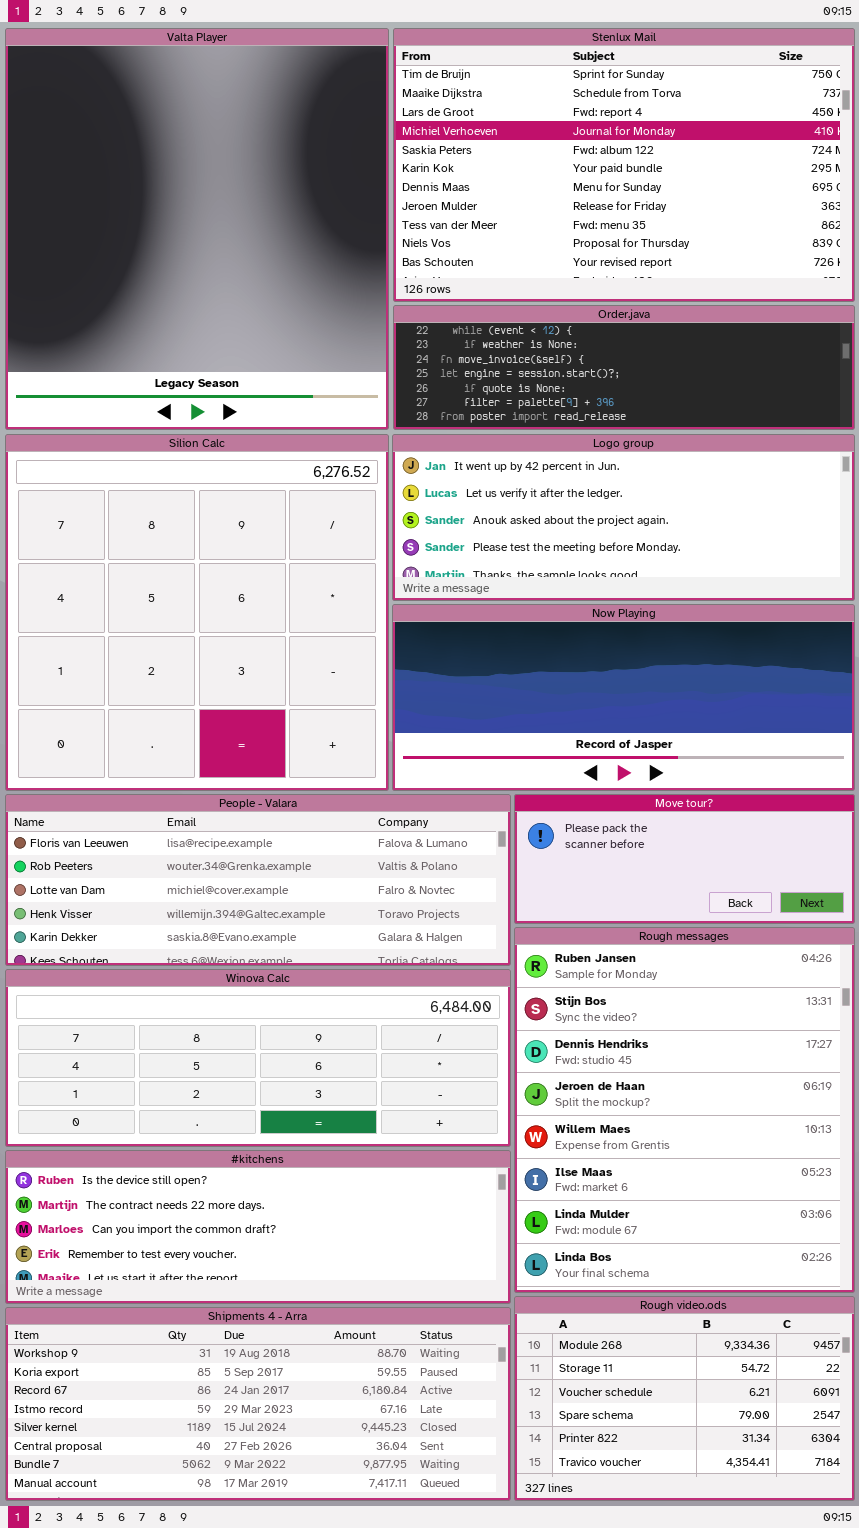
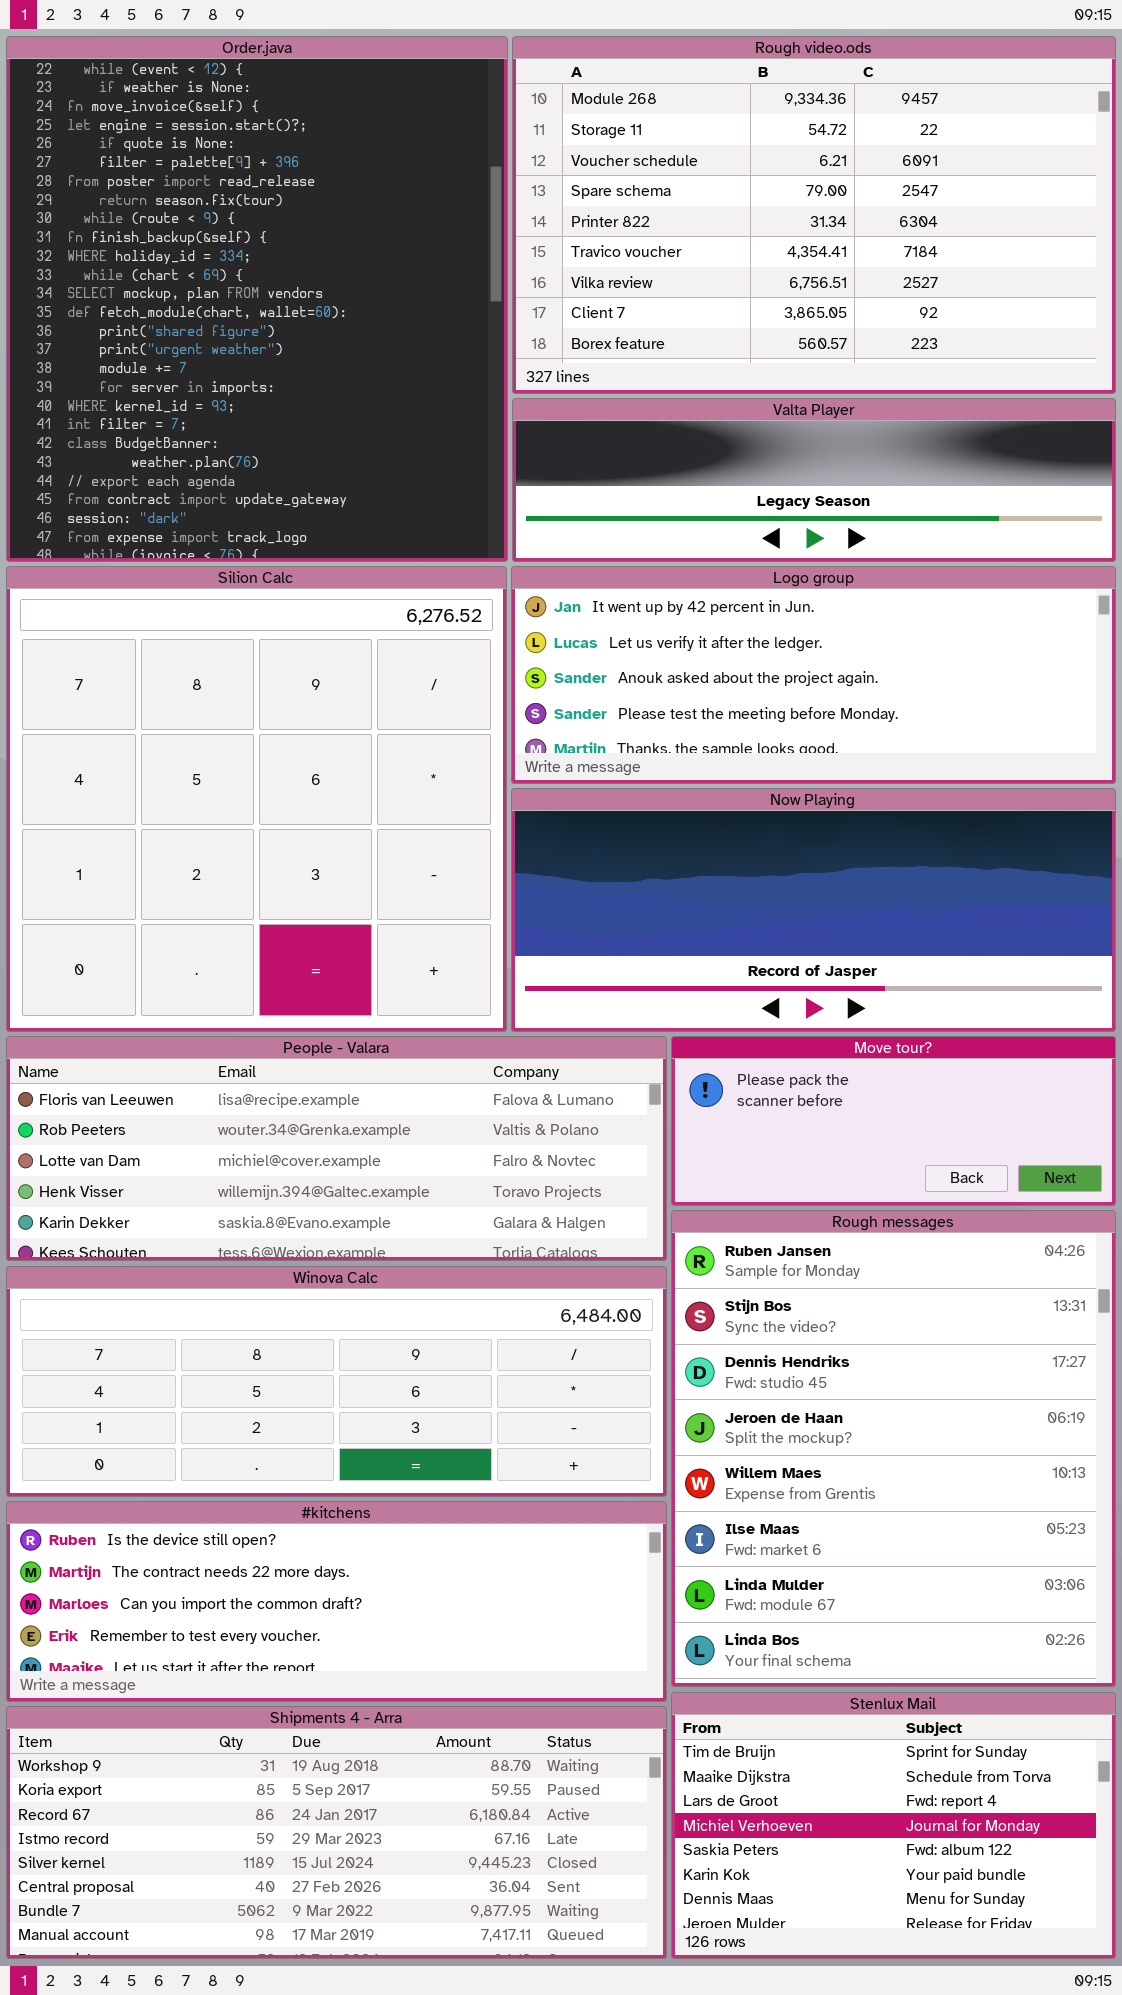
Valta Player: [5,28,389,430] -> [512,398,1116,562], moved, resized
Stenlux Mail: [393,28,855,302] -> [671,1692,1116,1959], moved, resized
Order.java: [393,305,855,430] -> [6,36,508,562], moved, resized
Rough video.ods: [514,1296,855,1501] -> [512,36,1116,394], moved, resized

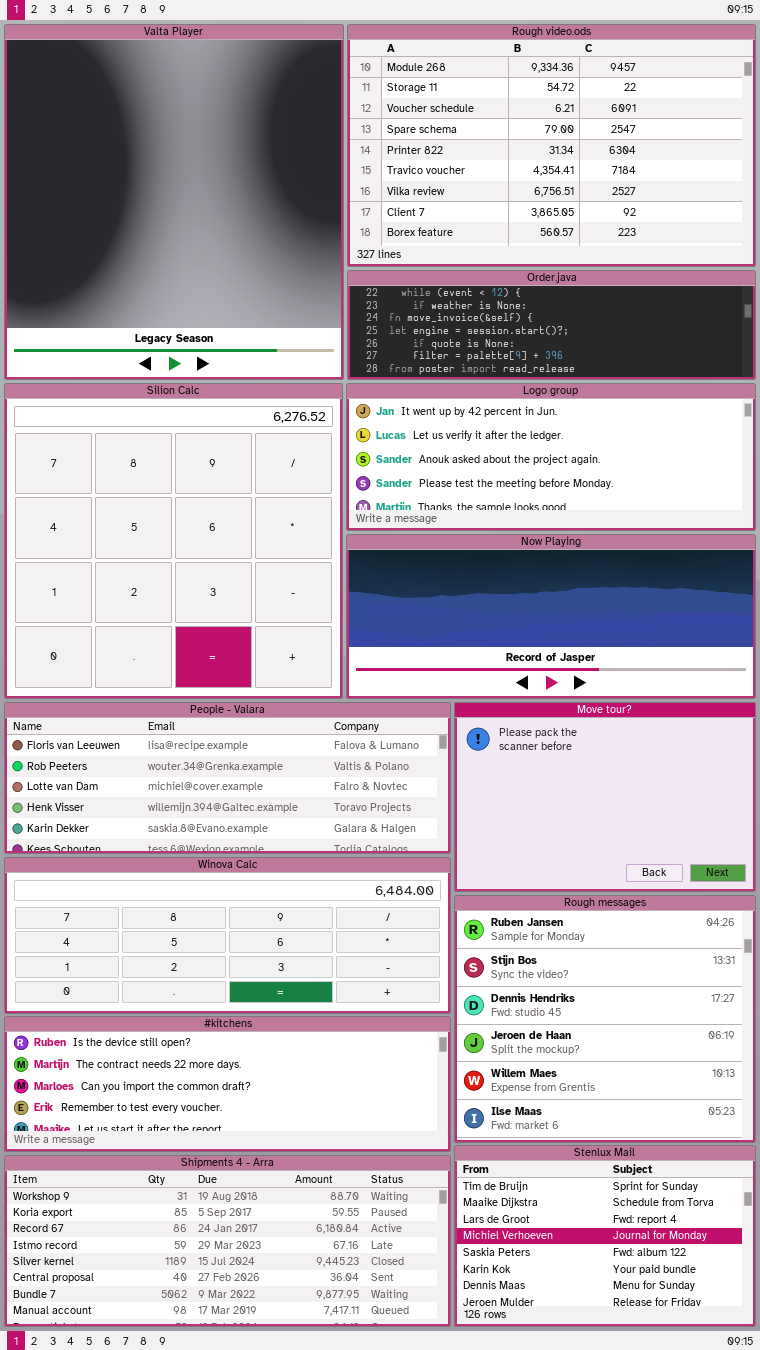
Order.java: [6,36,508,562] -> [347,270,756,380], moved, resized
Valta Player: [512,398,1116,562] -> [4,24,344,380], moved, resized
Move tour?: [671,1036,1116,1206] -> [454,702,756,892], resized
Rough messages: [671,1210,1116,1687] -> [454,895,756,1143], resized

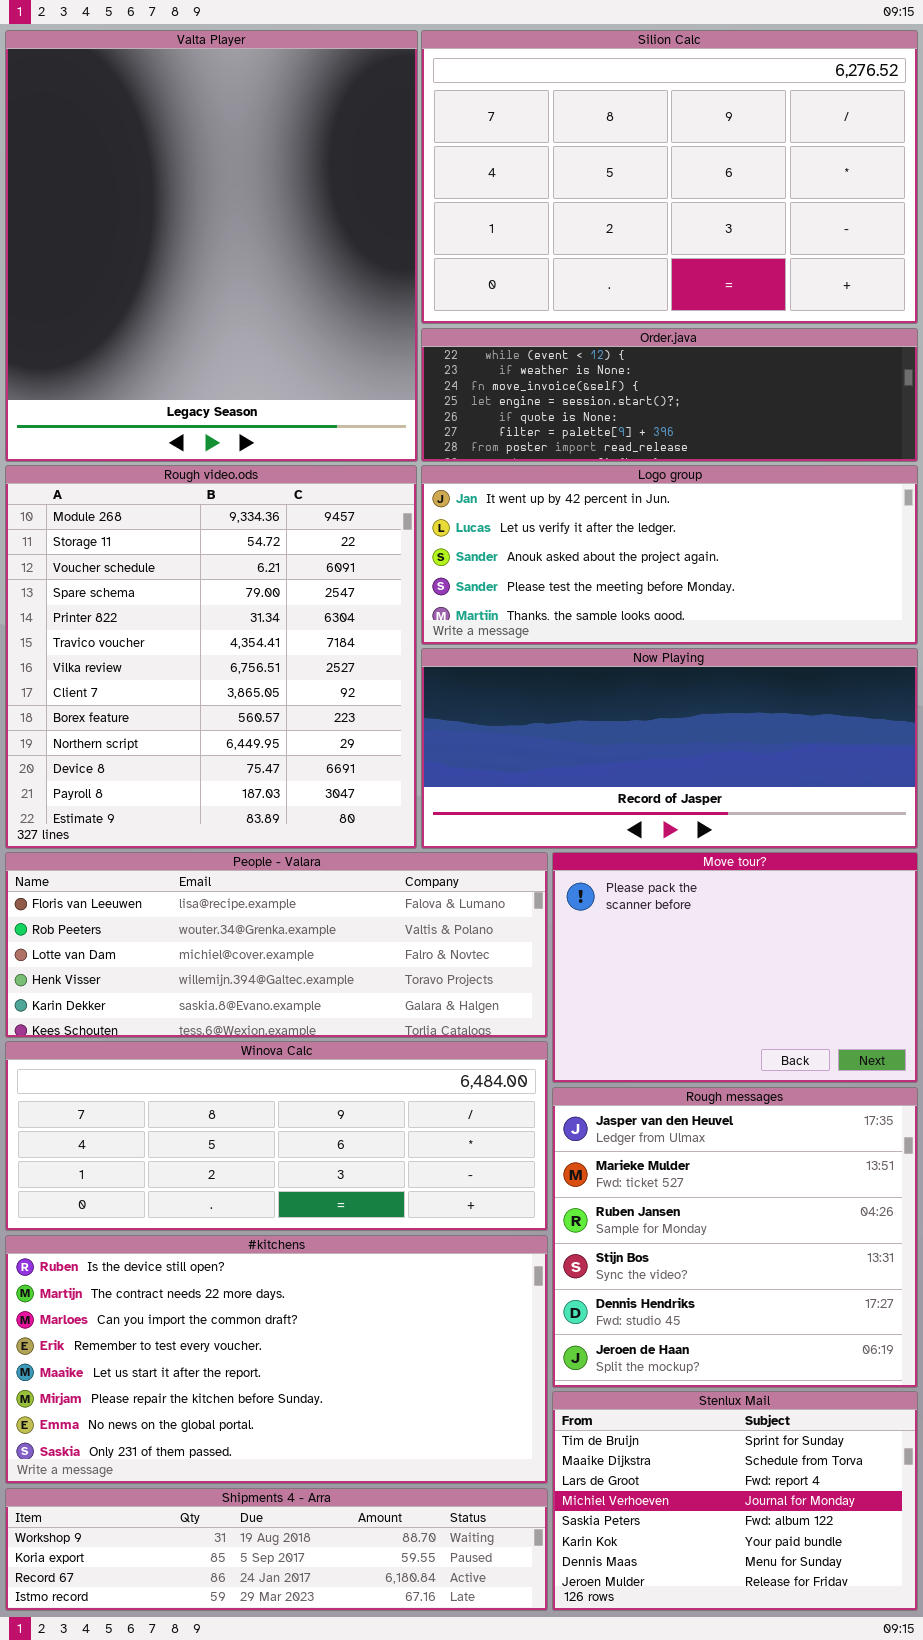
Rough video.ods: [347,24,756,267] -> [5,465,417,849], moved, resized
Silion Calc: [4,383,343,699] -> [421,30,918,324], moved, resized
Rough messages: [454,895,756,1143] -> [552,1087,918,1388], scrolled up 2 rows
#kitchens: [4,1016,451,1152] -> [5,1235,548,1484], resized
Shipments 4 - Arra: [4,1155,451,1327] -> [5,1488,548,1611], resized

